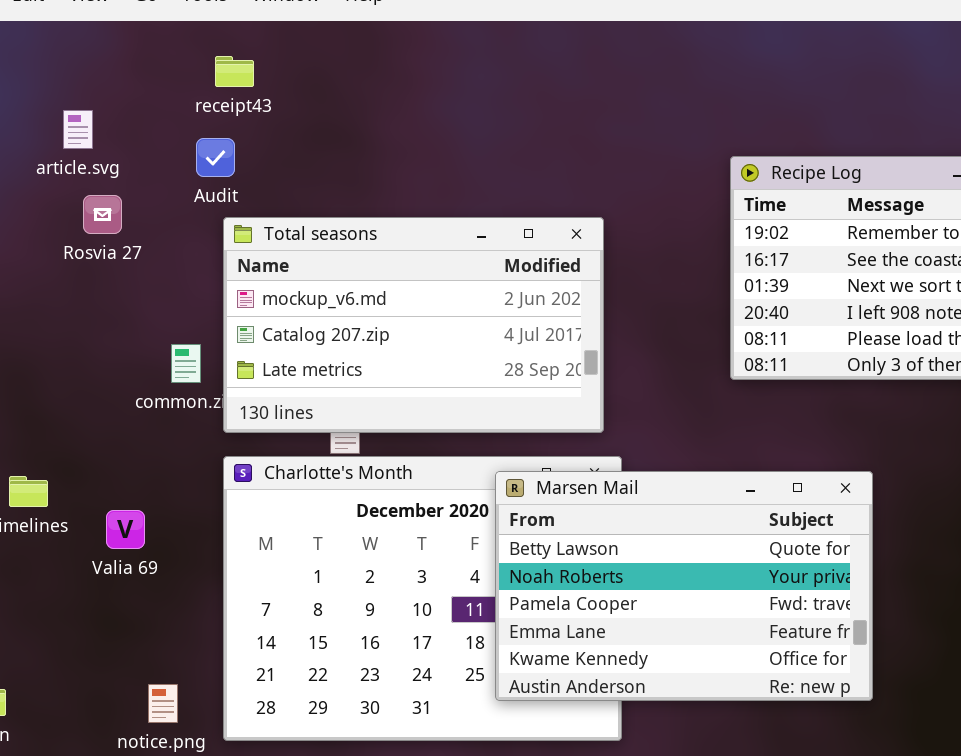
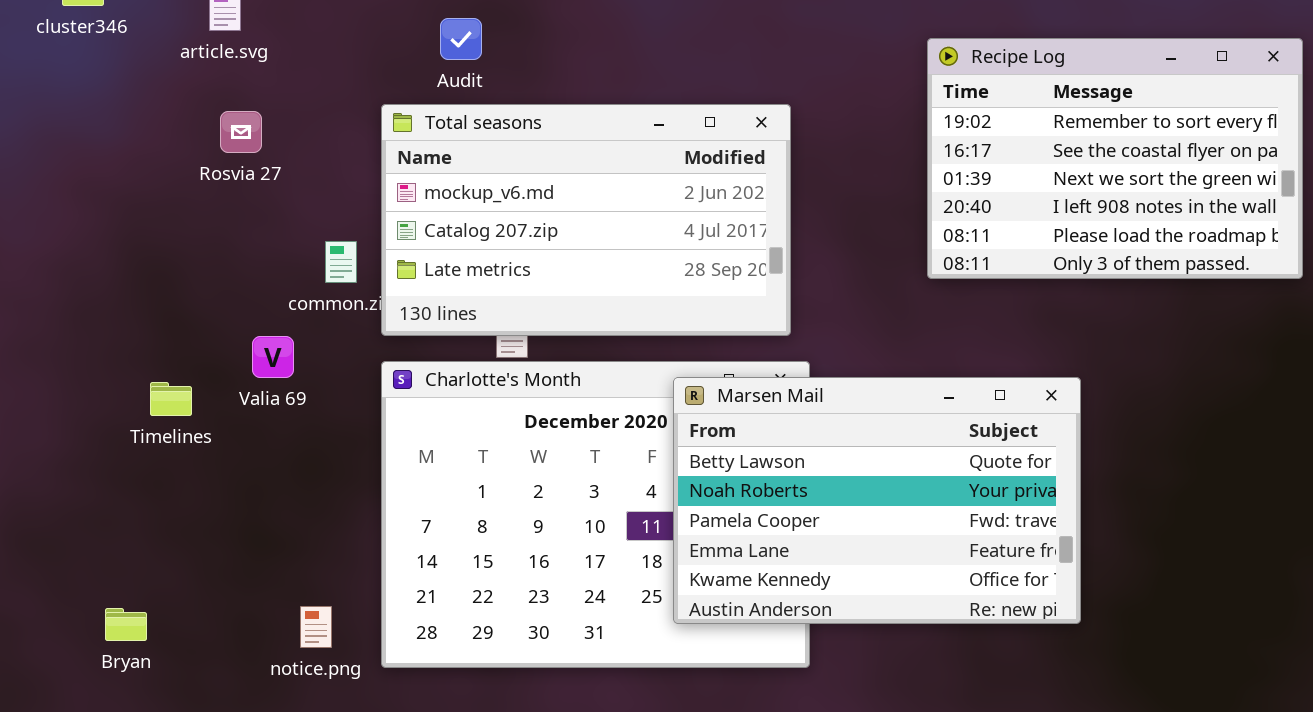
Audit: [196,138,235,177] -> [440,18,482,60], moved
Rosvia 27: [83,195,122,234] -> [220,111,262,153], moved
Valia 69: [106,510,145,549] -> [252,336,294,378], moved

